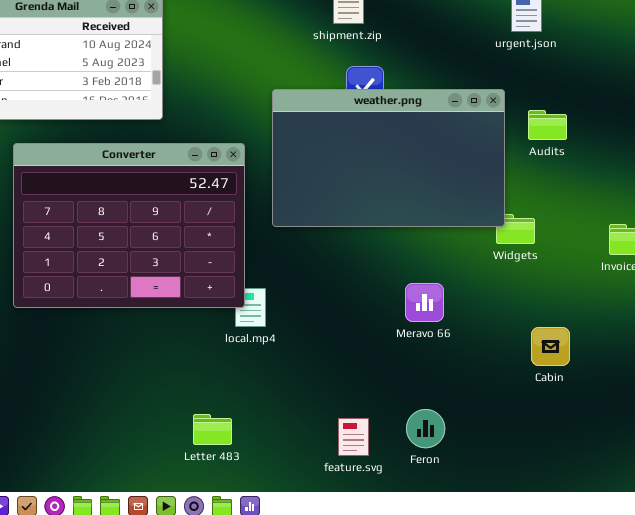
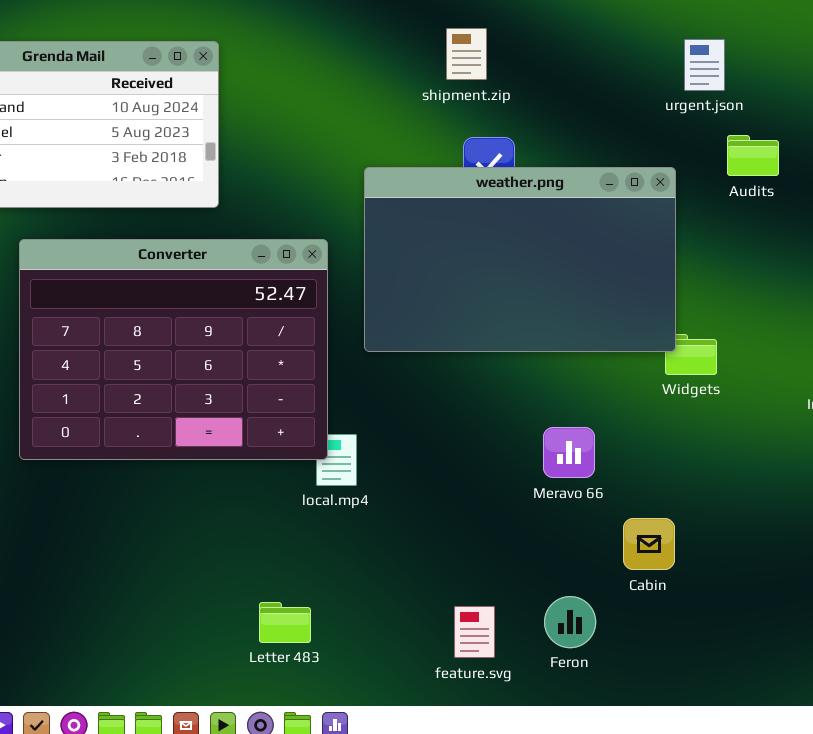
Audits: [528,110,567,140] -> [727,135,779,176], moved
Cabin: [531,327,570,366] -> [623,518,675,570], moved

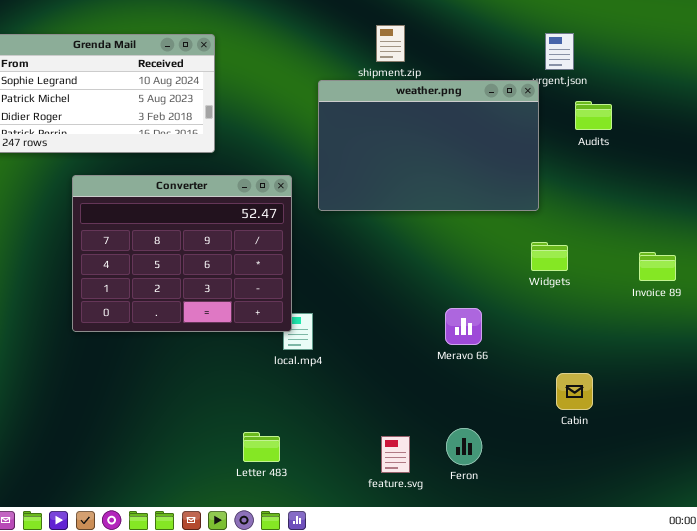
weather.png: [364,167,676,352] -> [318,80,539,211], moved
Cabin: [623,518,675,570] -> [556,373,593,410], moved

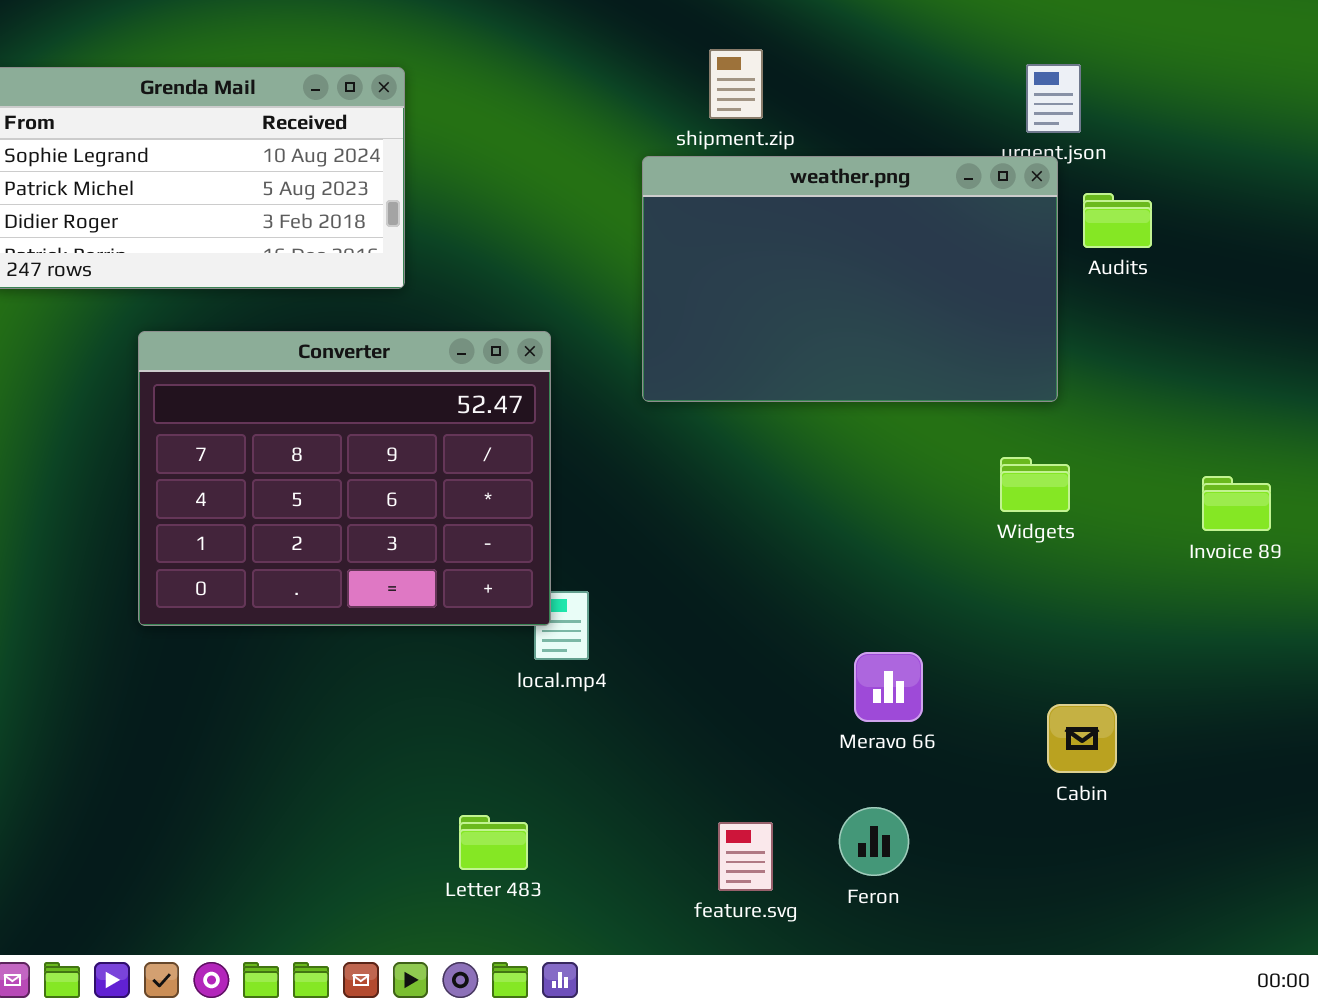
weather.png: [318,80,539,211] -> [642,156,1058,402], moved
Meravo 66: [445,308,482,345] -> [854,652,923,722], moved

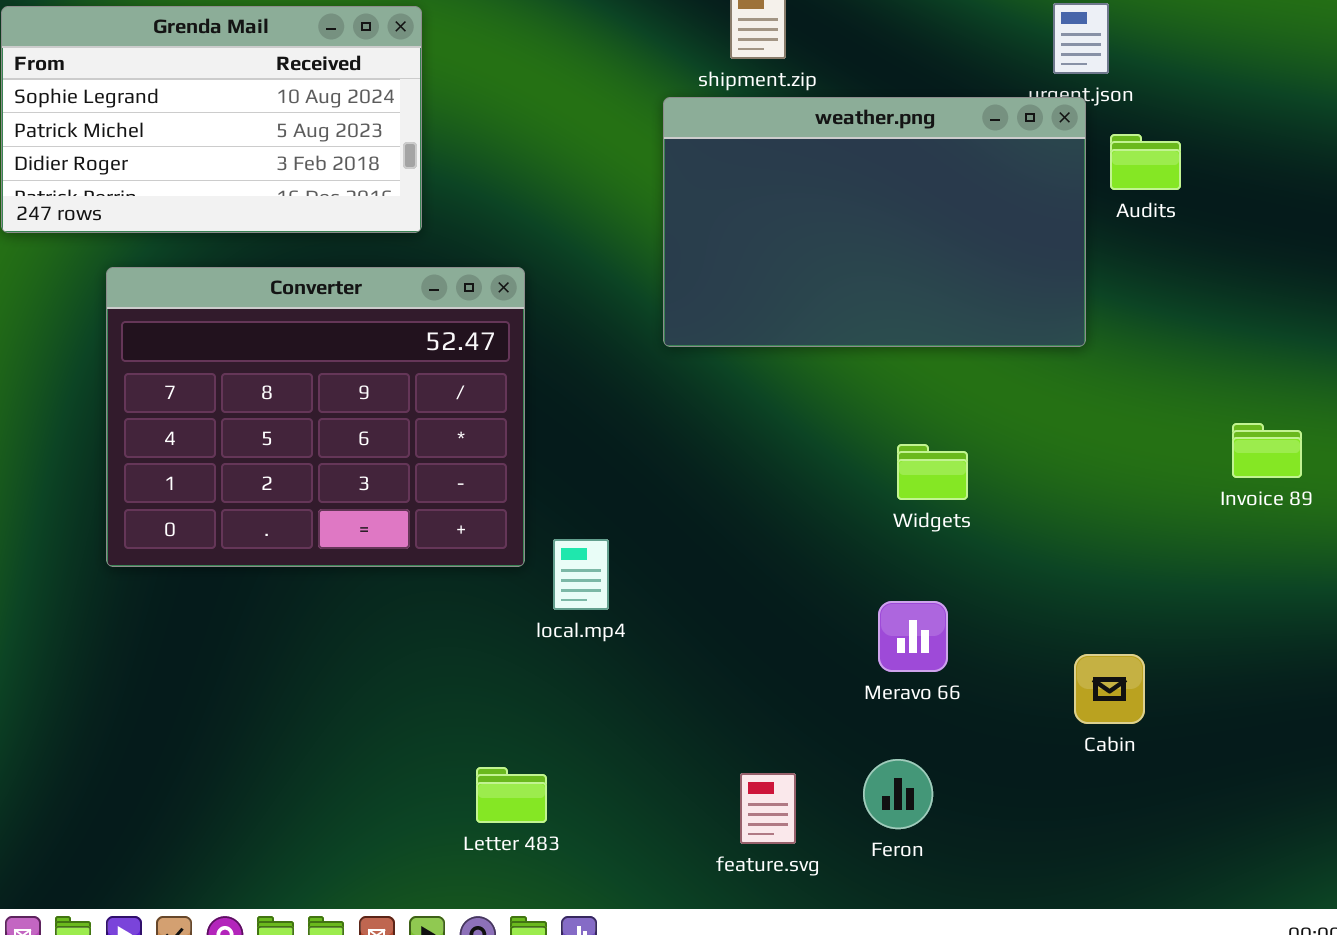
Converter: [138,331,551,626] -> [106,267,525,567], moved
Widgets: [1000,457,1070,512] -> [897,444,968,500], moved

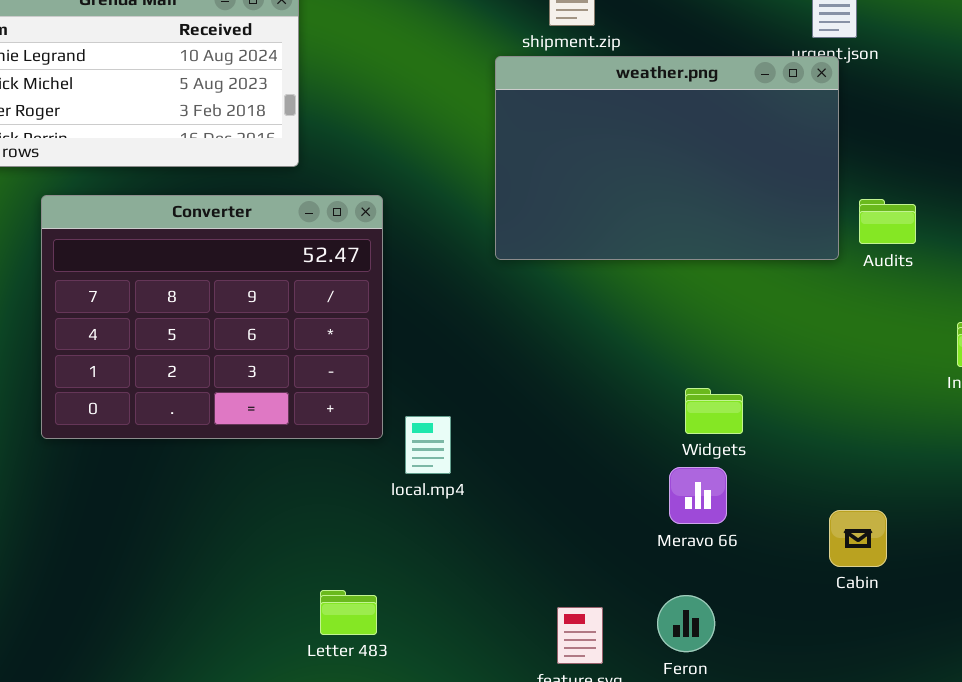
Audits: [1110,134,1181,190] -> [859,199,916,244], moved
Widgets: [897,444,968,500] -> [685,388,743,434], moved
Letter 483: [476,767,547,823] -> [320,590,377,635], moved

